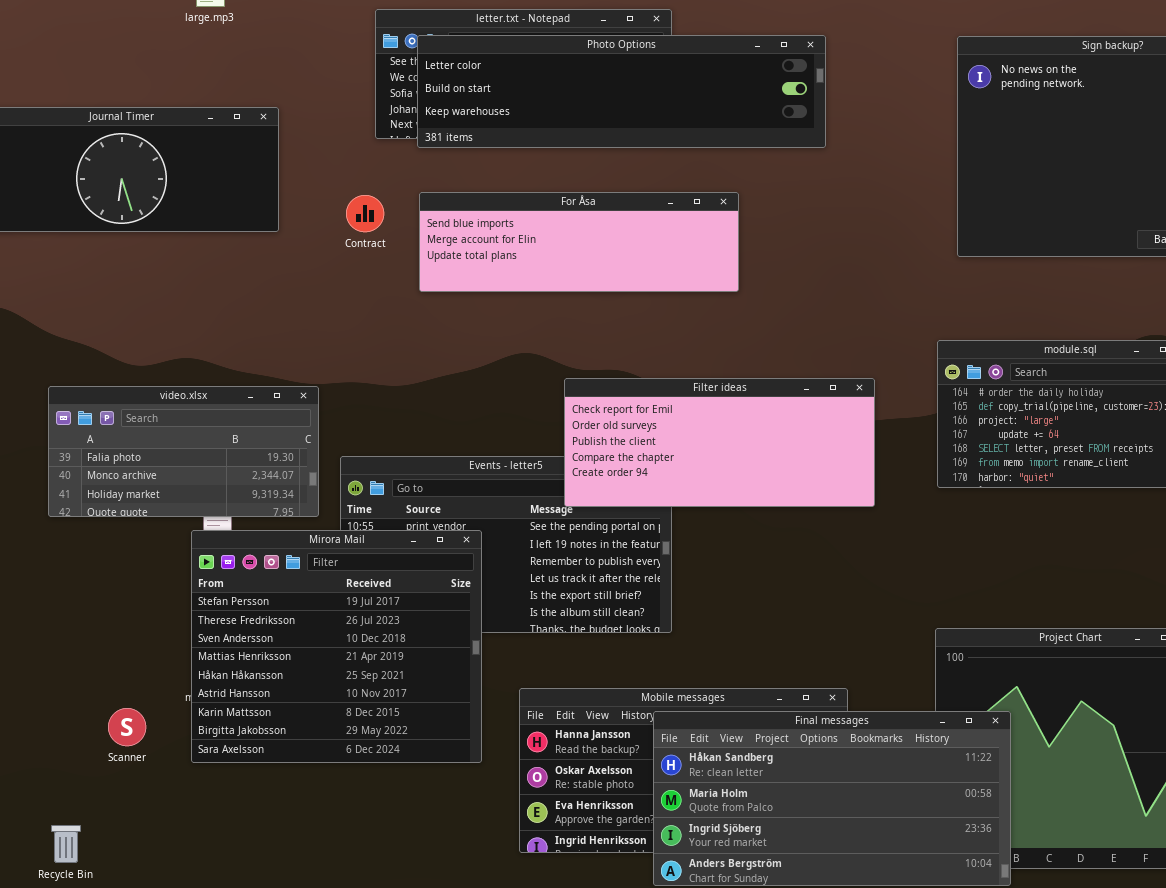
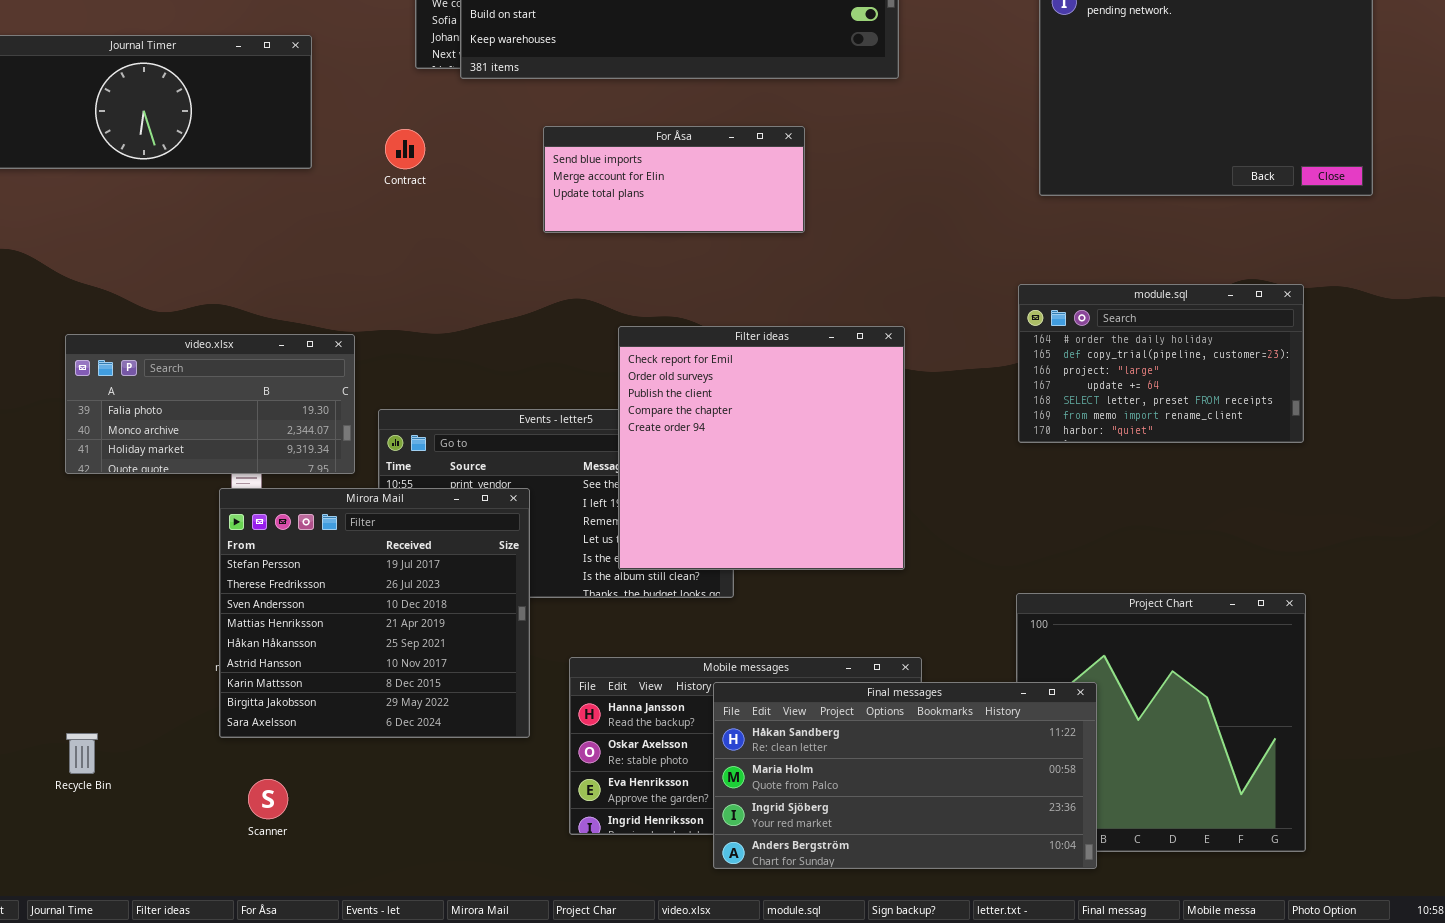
For Åsa: [419,192,739,292] -> [543,126,805,233], resized
Filter ideas: [564,378,875,507] -> [618,326,905,570], resized
Scanner: [108,708,146,746] -> [248,779,288,819], moved
Recycle Bin: [51,825,81,863] -> [66,733,98,774], moved

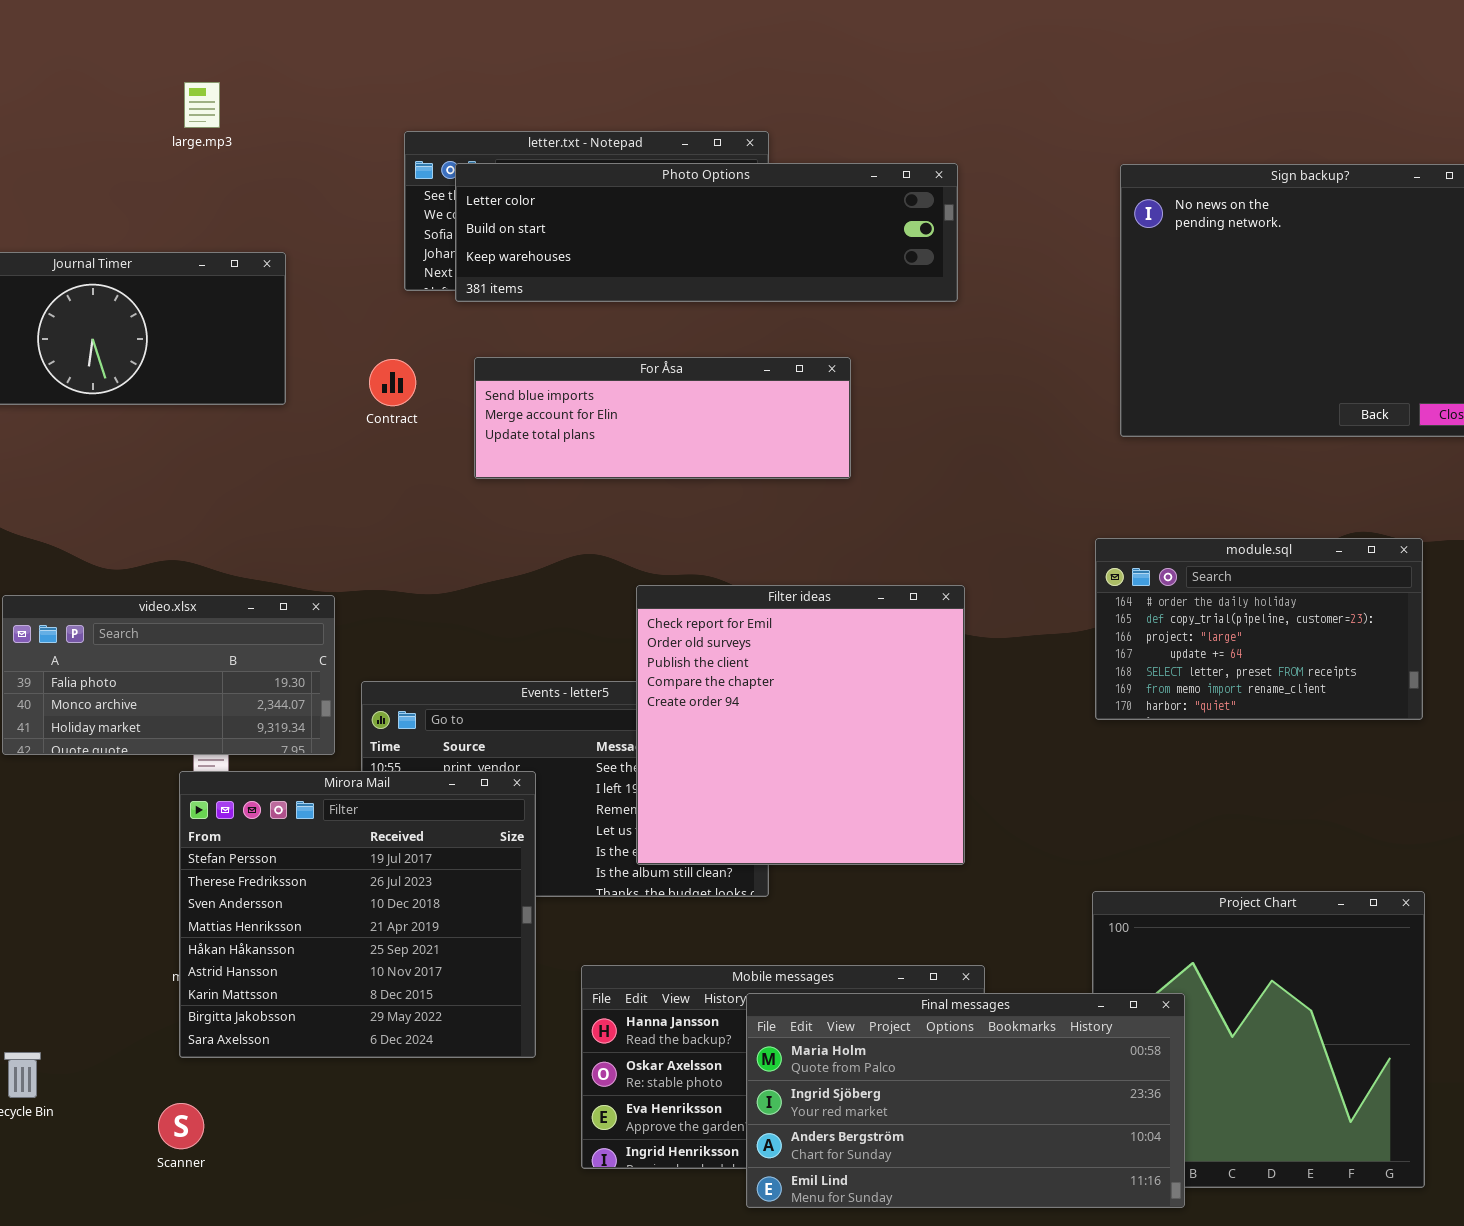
For Åsa: [543,126,805,233] -> [474,357,851,479], resized
Final messages: [713,682,1097,869] -> [746,993,1185,1208], scrolled down 1 row
Scanner: [248,779,288,819] -> [158,1103,204,1149], moved

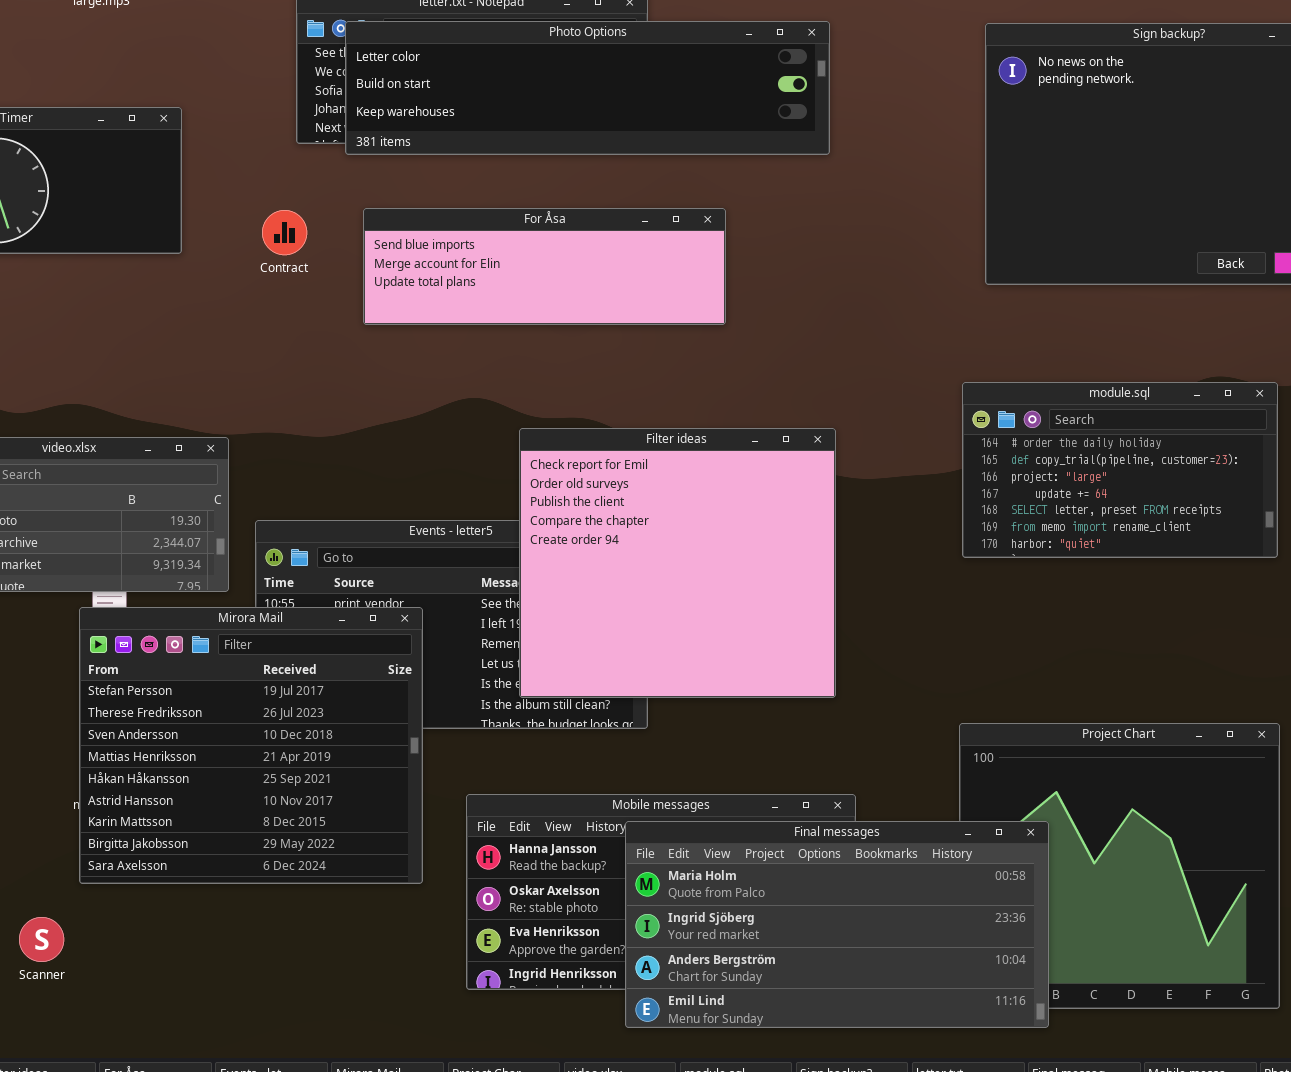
Scanner: [158,1103,204,1149] -> [19,917,64,962], moved

